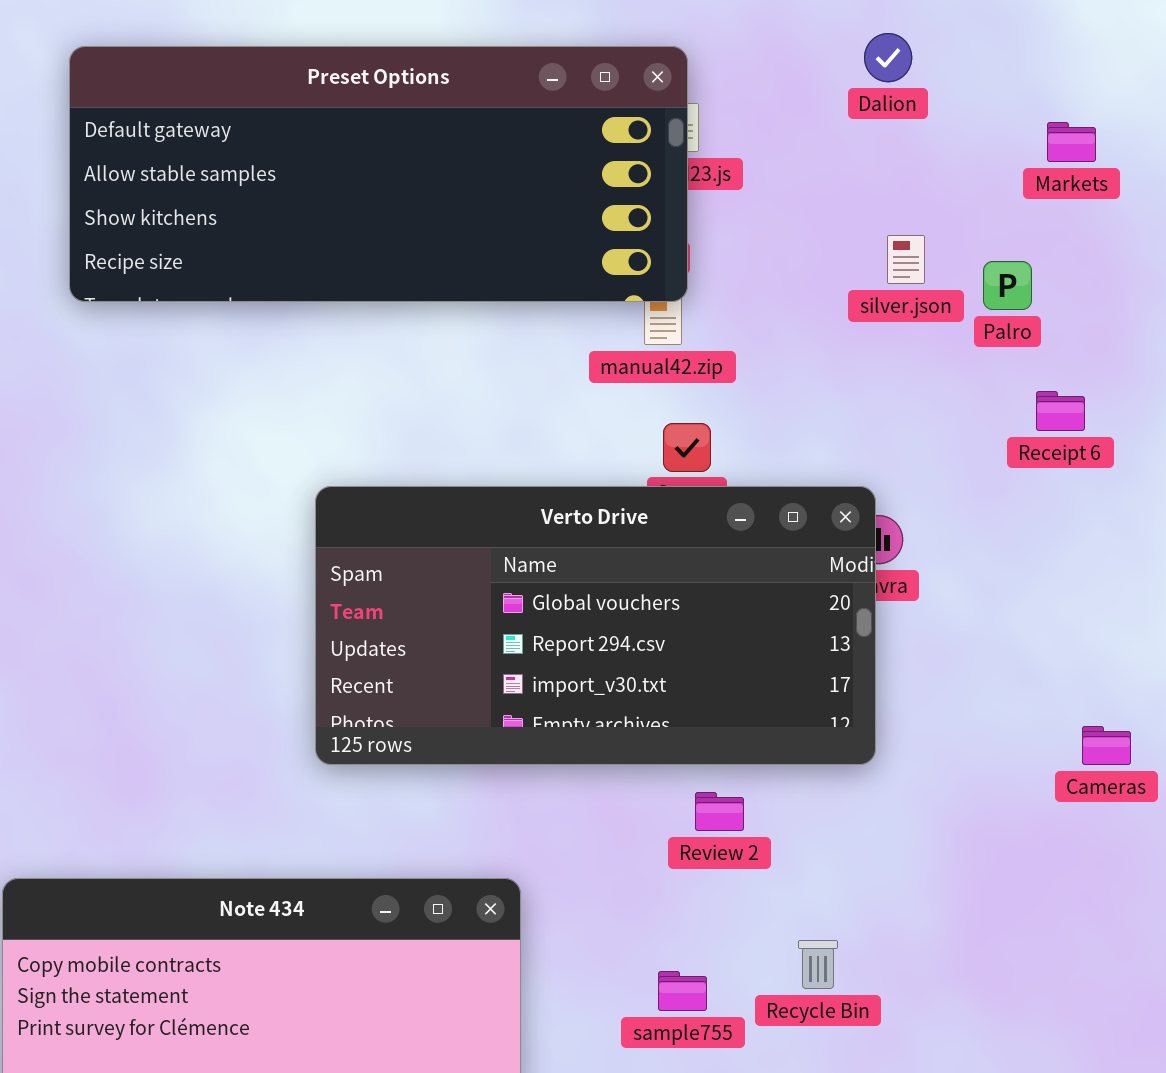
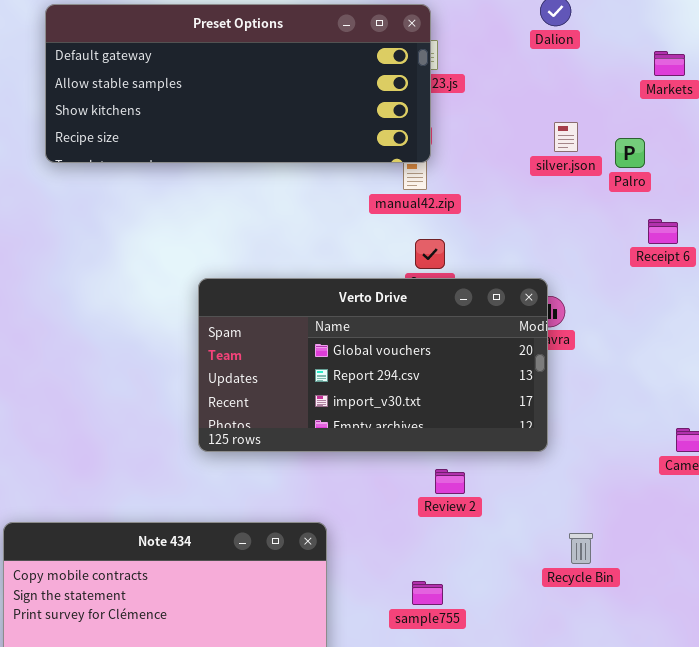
Recycle Bin: [798,940,838,989] -> [569,533,593,564], moved

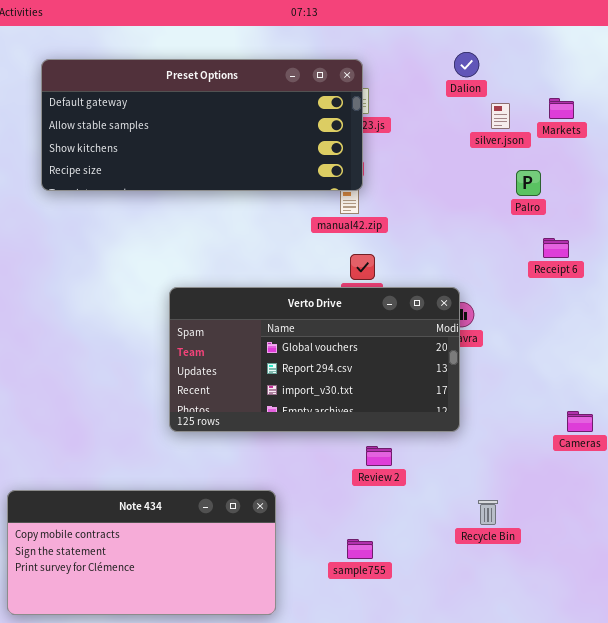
silver.json: [554,122,578,152] -> [491,103,510,129], moved

